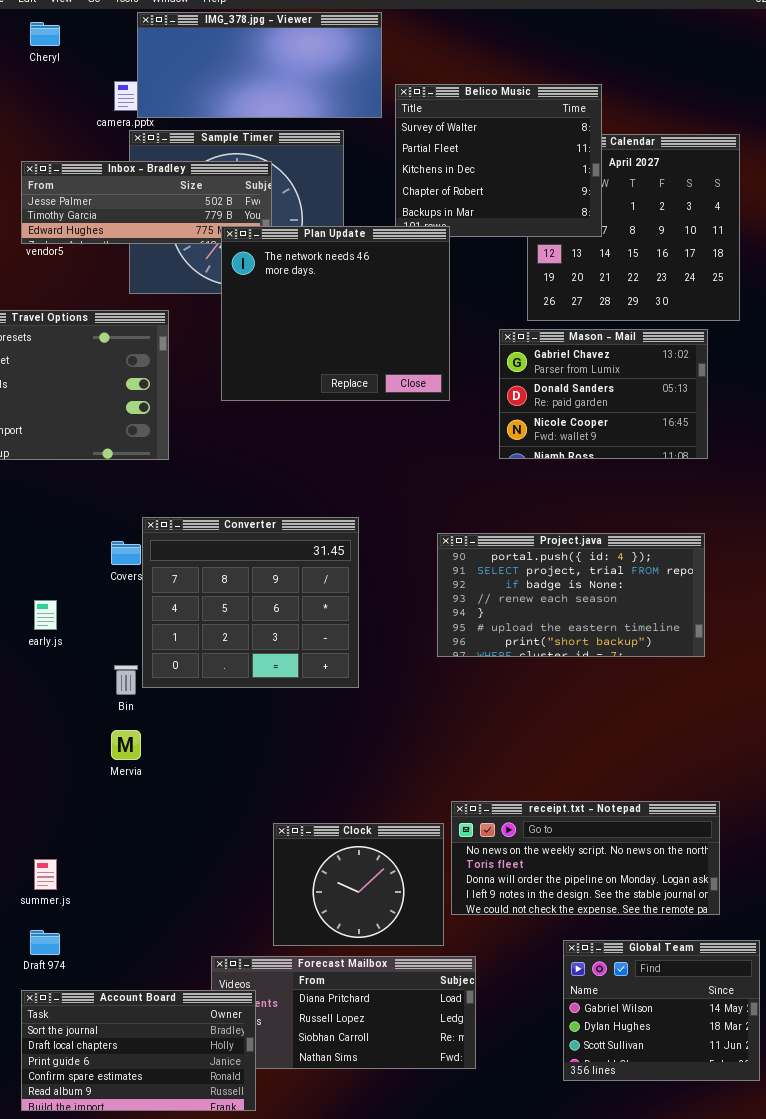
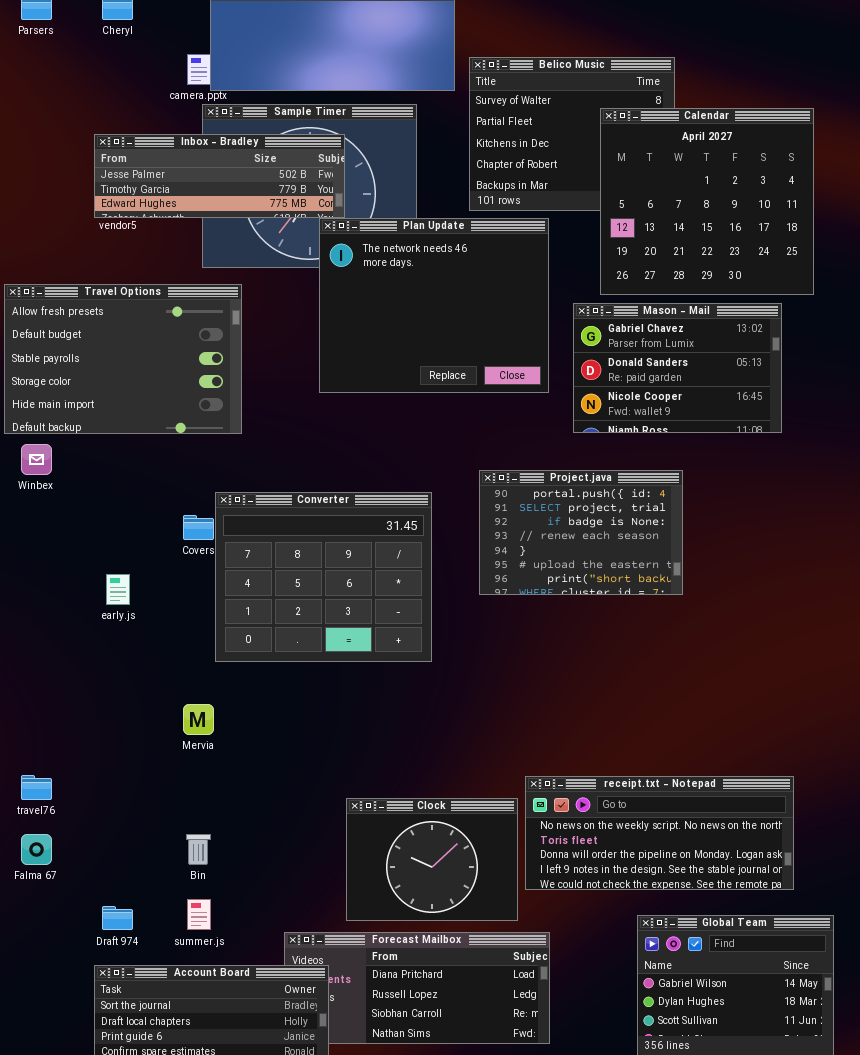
Calendar: [527,134,740,321] -> [600,108,814,295], raised
Plan Update: [221,226,450,401] -> [319,218,549,393], moved
Project.java: [437,533,705,657] -> [479,470,683,595], moved, resized
Bin: [114,665,138,695] -> [186,834,211,865], moved
summer.js: [34,859,57,890] -> [187,899,211,930], moved

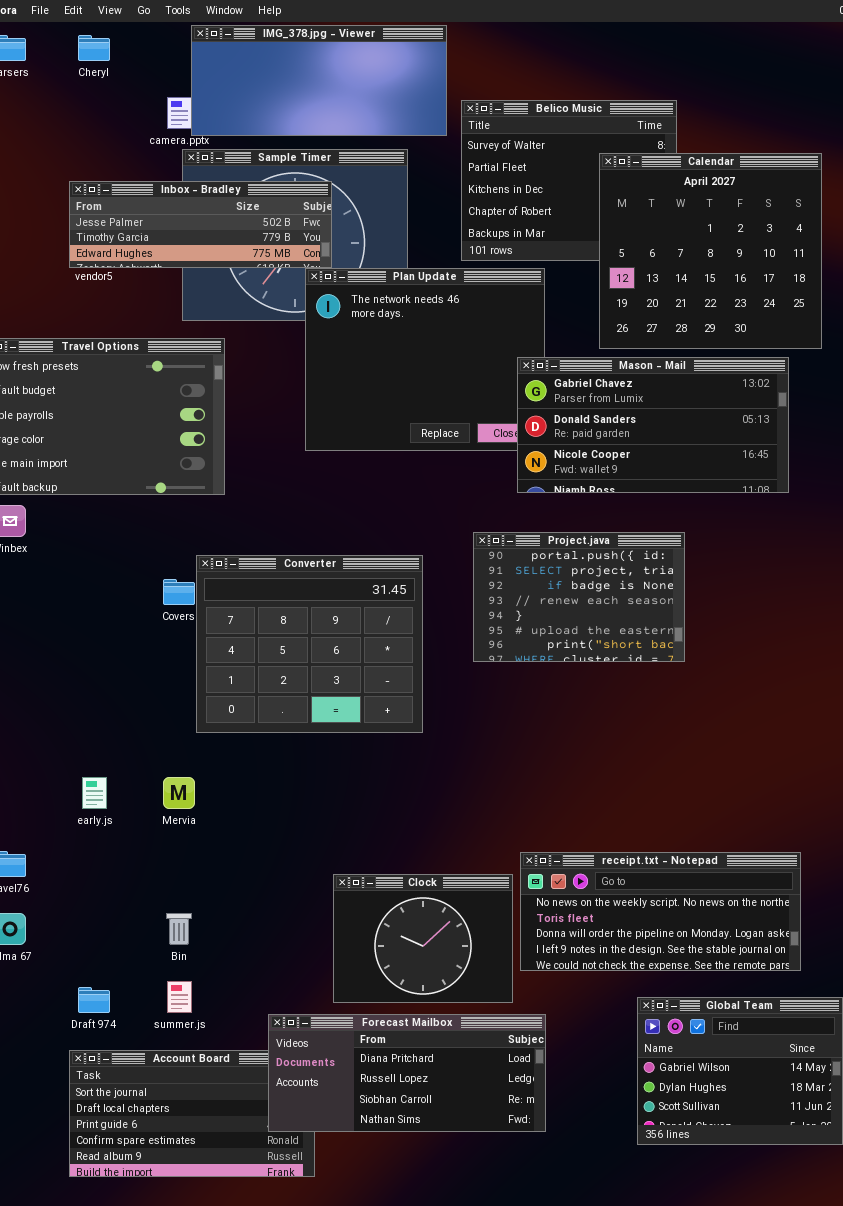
Mason - Mail: [573,303,782,433] -> [517,357,789,493], resized
early.js: [106,574,130,605] -> [82,777,107,809], moved
Forecast Mailbox: [284,932,550,1044] -> [268,1014,546,1132], raised

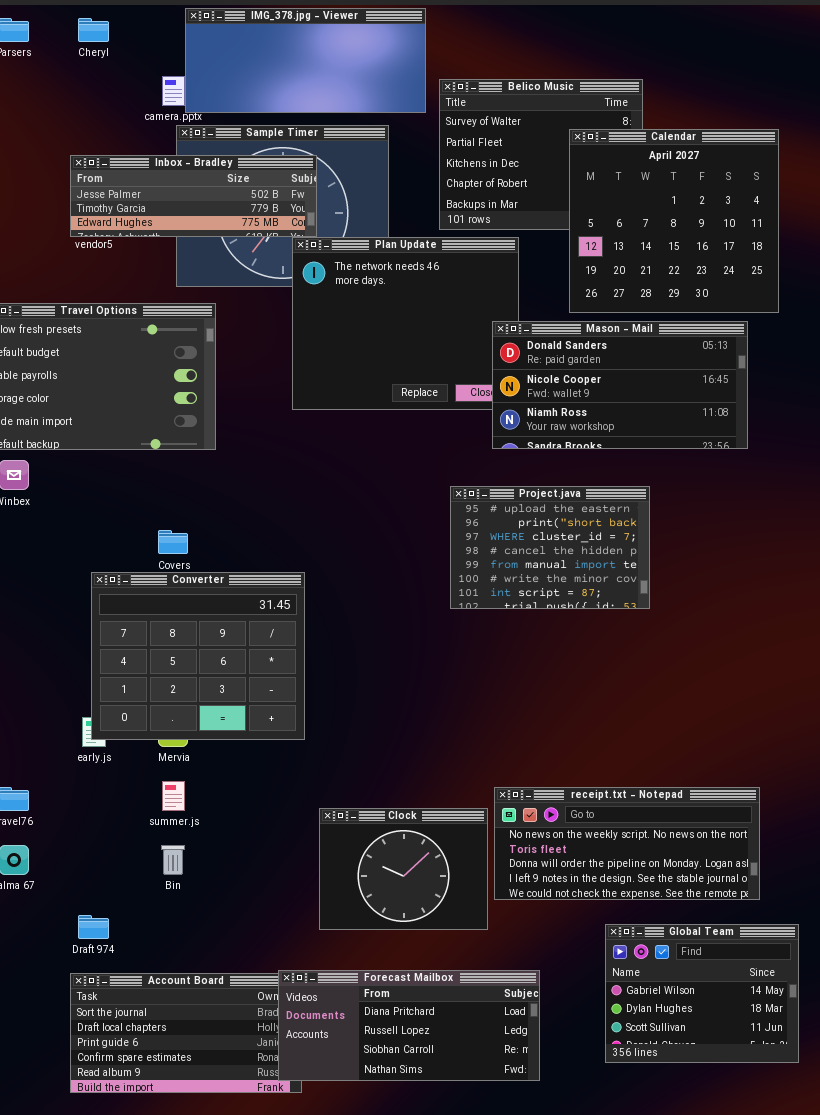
Mason - Mail: [517,357,789,493] -> [492,321,748,449], scrolled down 1 row
Project.java: [473,532,685,662] -> [450,486,650,609], scrolled down 5 rows
Converter: [196,555,423,733] -> [91,572,305,740], moved
summer.js: [167,981,192,1013] -> [162,781,185,811], moved
Forecast Mailbox: [268,1014,546,1132] -> [278,970,540,1081], moved

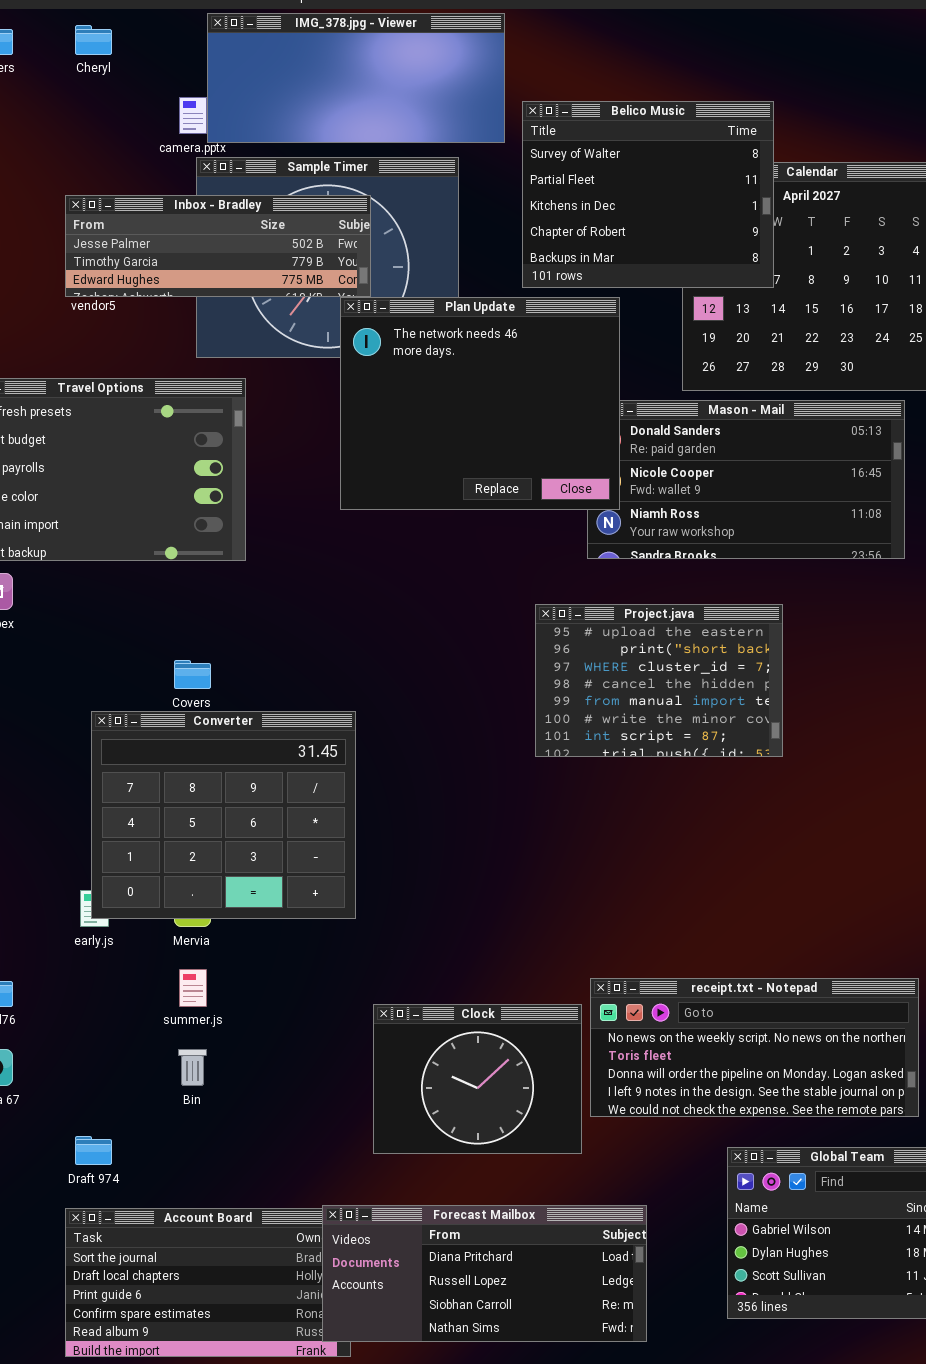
Belico Music: [439,79,643,230] -> [522,101,774,288], raised
Plan Update: [292,237,519,410] -> [340,297,620,510], raised

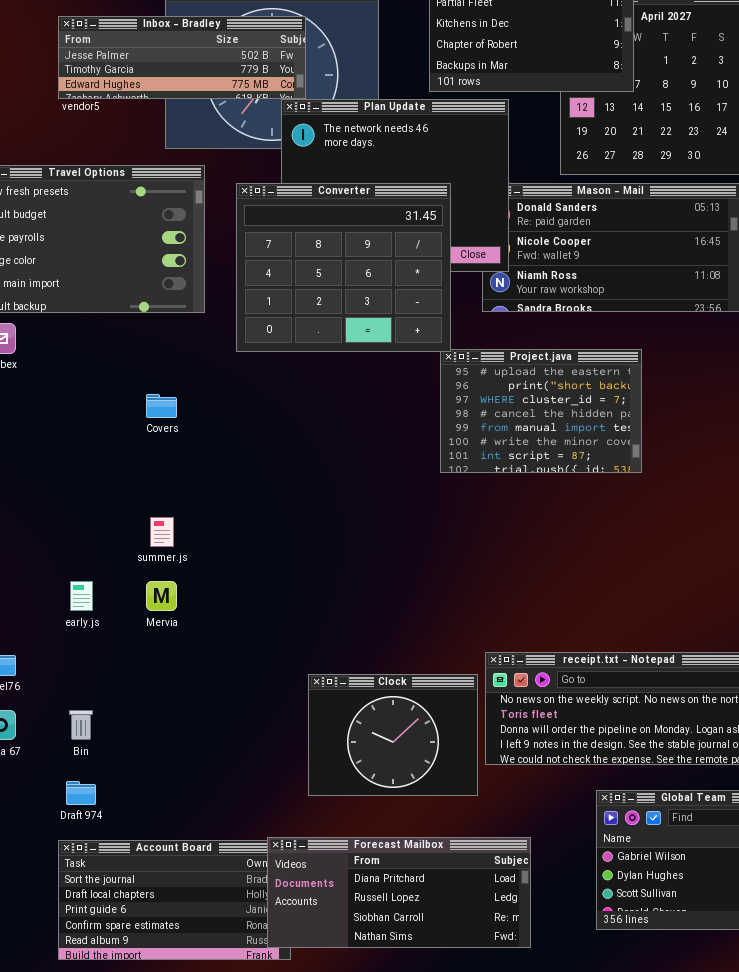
Converter: [91,711,356,919] -> [236,183,451,352], moved
summer.js: [179,969,207,1007] -> [150,517,174,547], moved
Bin: [178,1049,207,1086] -> [69,710,93,740], moved

